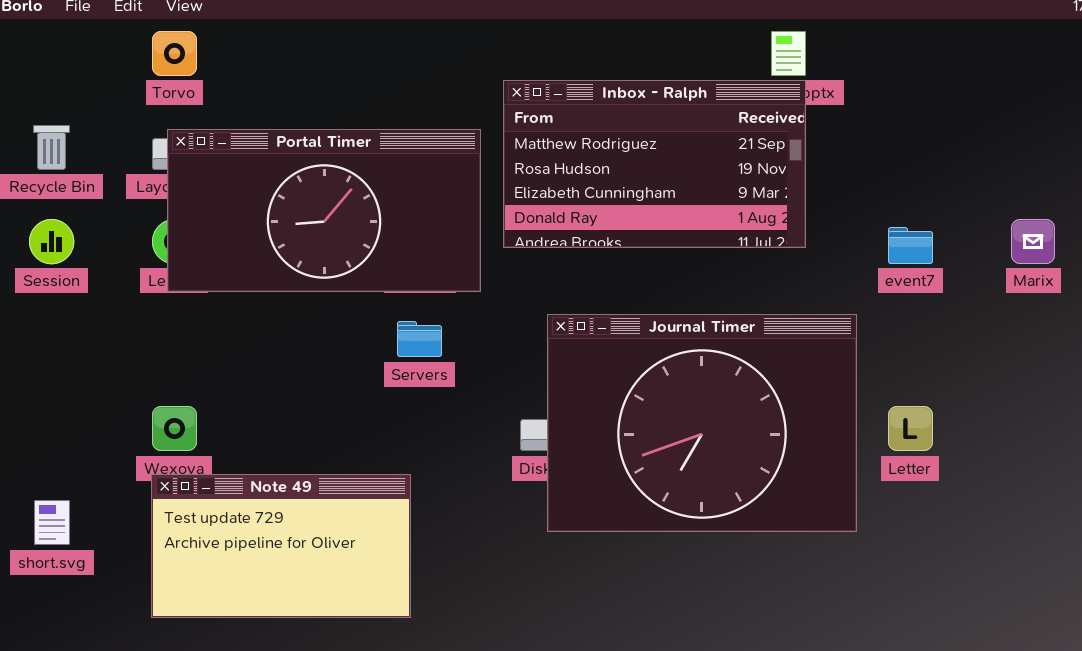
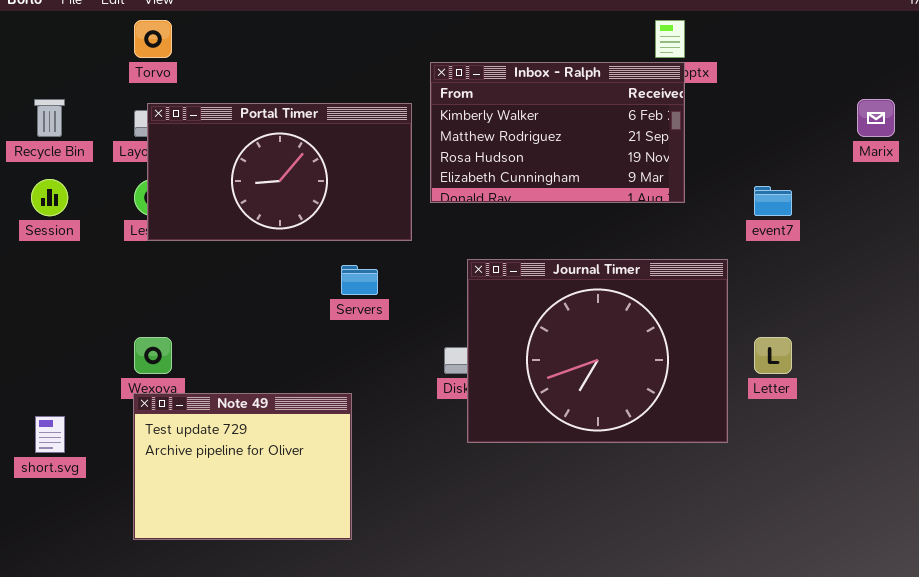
Inbox - Ralph: [503,80,806,248] -> [430,62,685,203], scrolled up 1 row
Marix: [1011,219,1055,264] -> [857,99,895,137], moved
Note 49: [151,474,411,618] -> [133,393,352,540], resized

